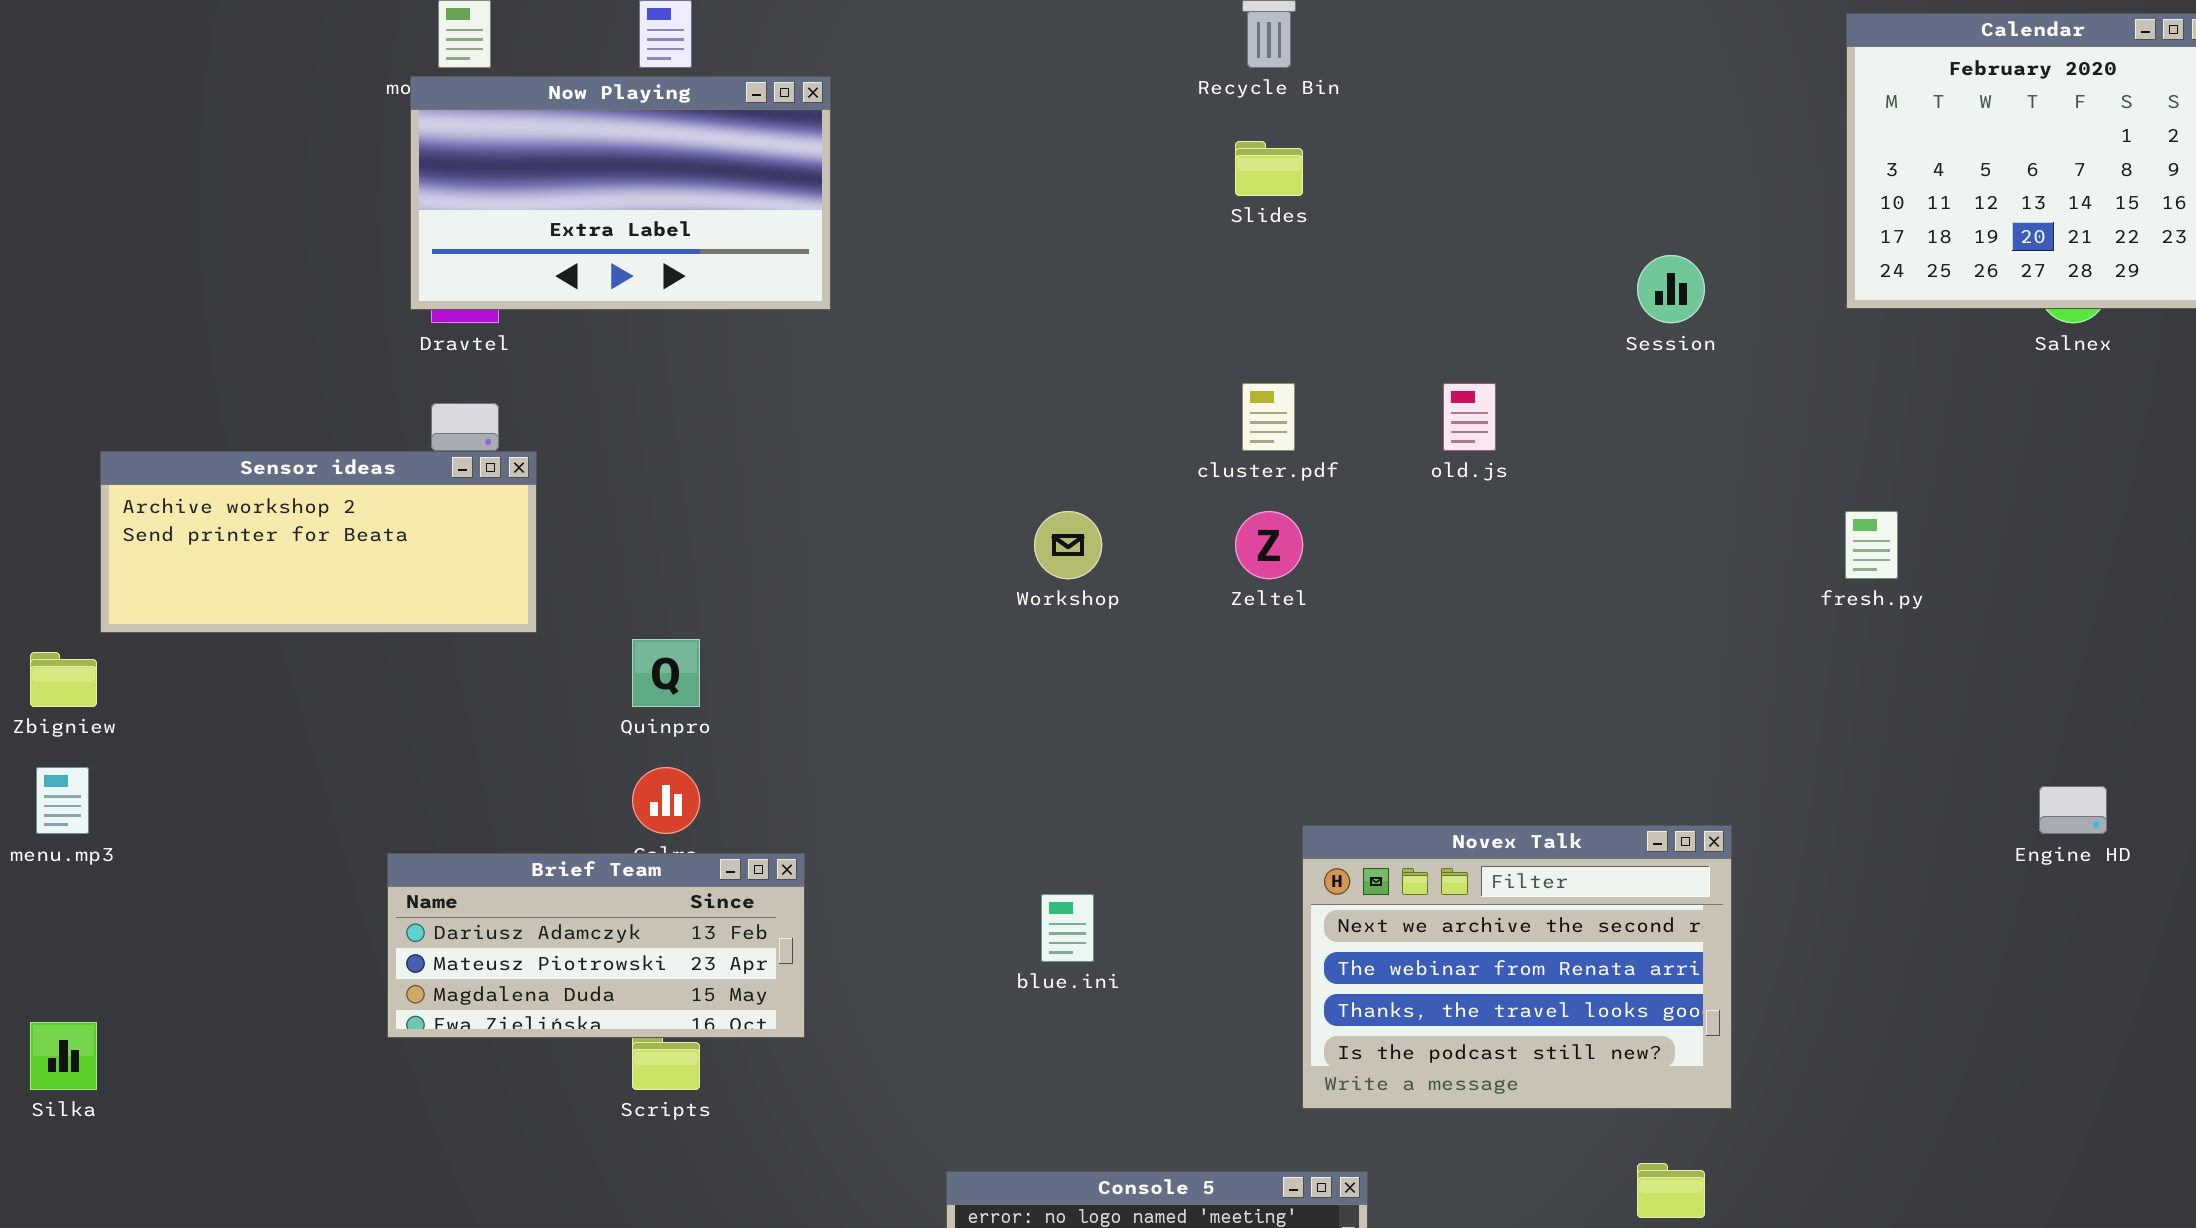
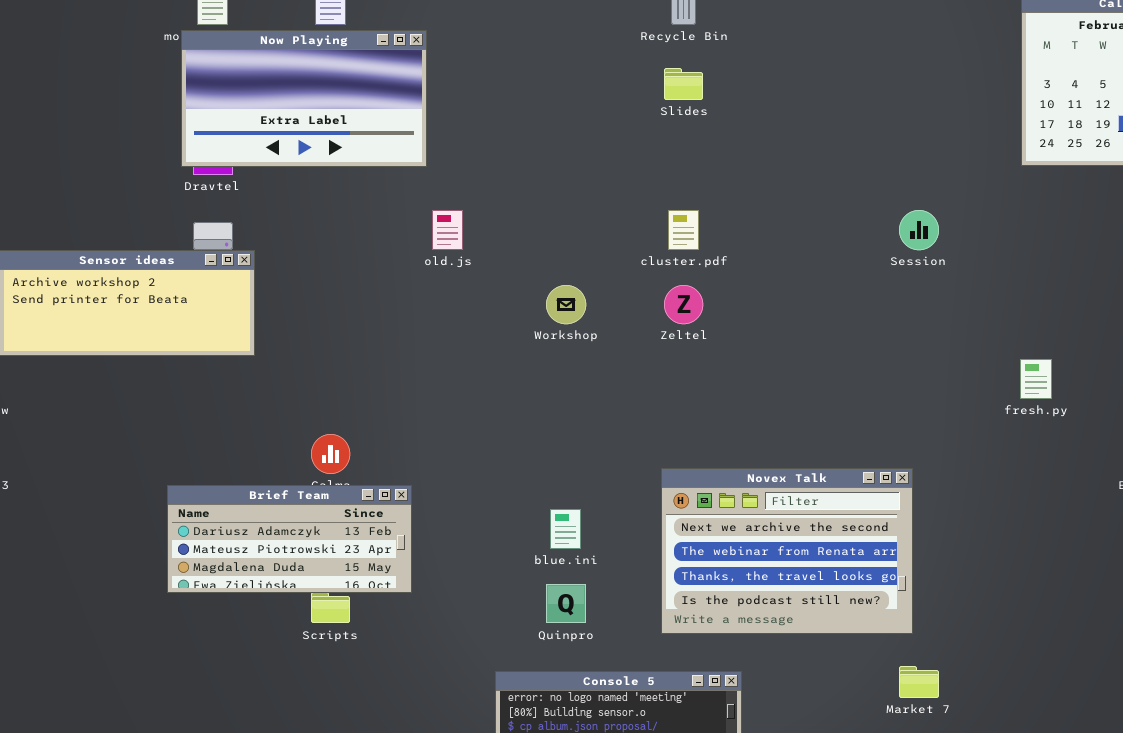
Session: [1637,255,1705,323] -> [899,210,939,250], moved
old.js: [1443,383,1496,451] -> [432,210,463,250], moved
fresh.py: [1845,511,1898,579] -> [1020,359,1052,399], moved
Quinpro: [632,639,700,707] -> [546,584,586,623], moved
Novex Talk: [1302,825,1732,1109] -> [661,468,913,634], moved

